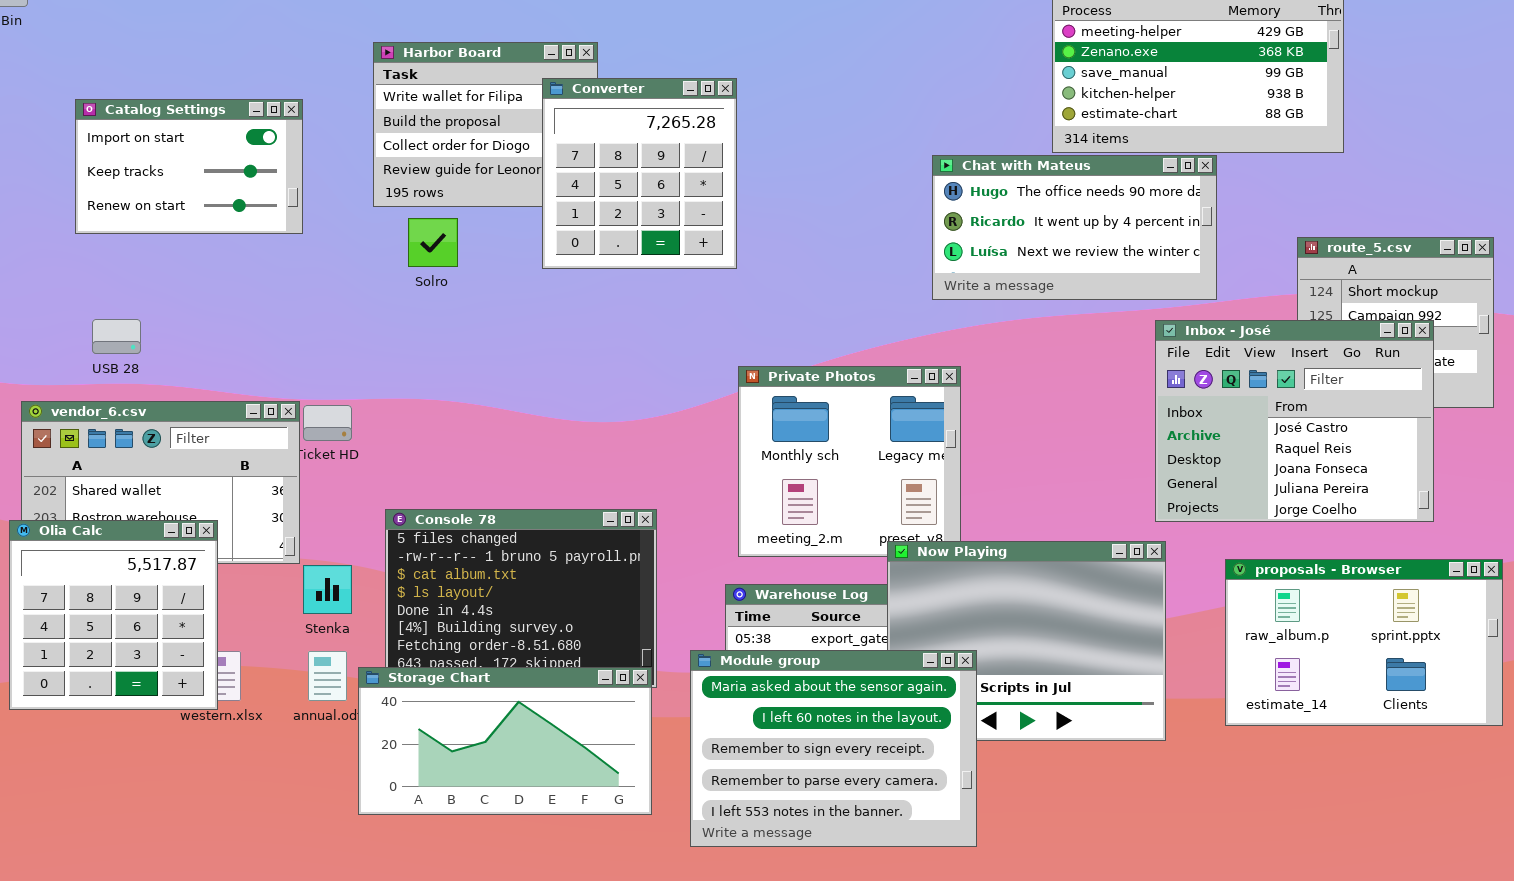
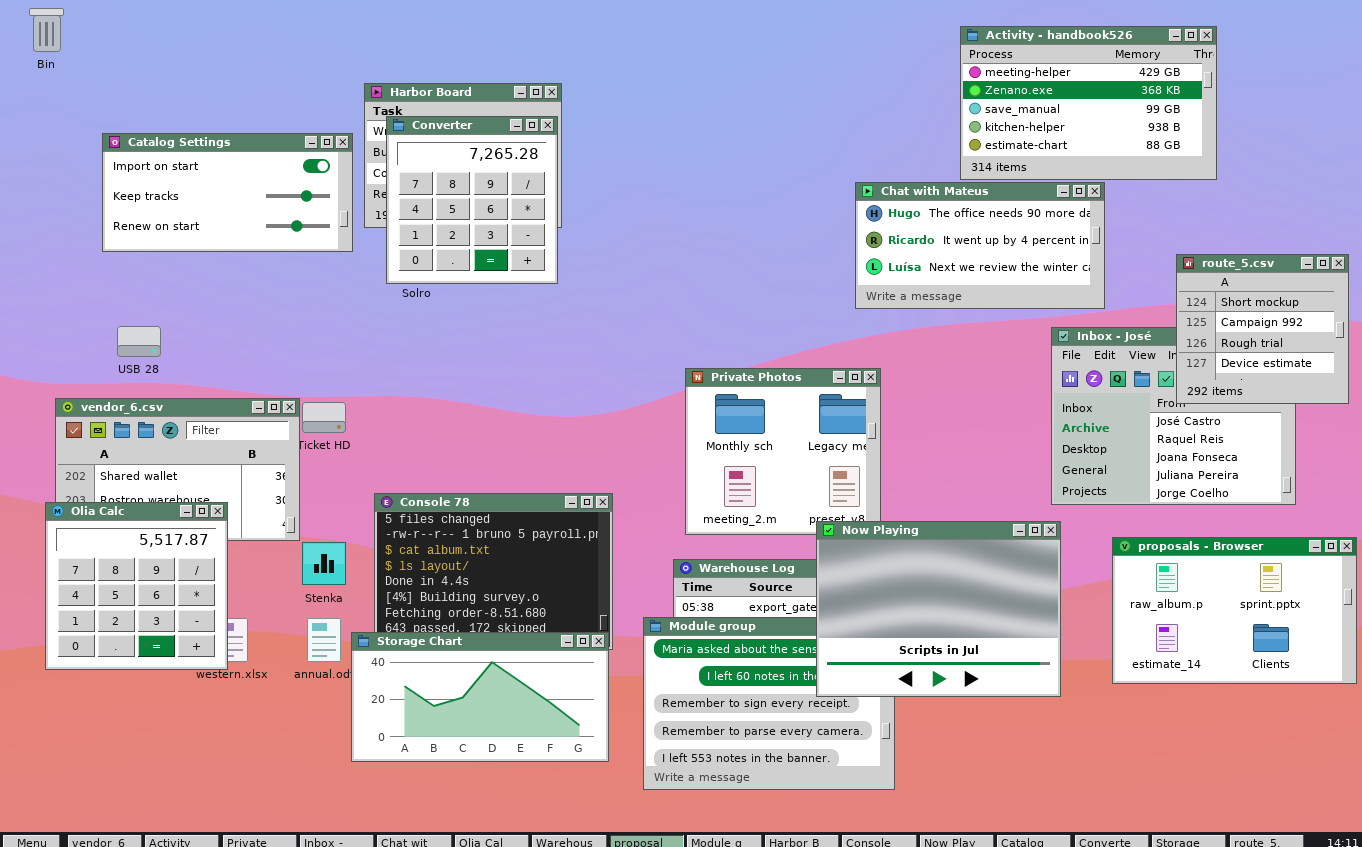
Converter: [542,78,737,269] -> [386,116,558,284], moved
Catalog Settings: [75,99,303,234] -> [102,133,353,252], resized
route_5.csv: [1297,237,1494,408] -> [1176,254,1349,404], raised
Now Playing: [887,541,1166,741] -> [816,521,1061,697], raised

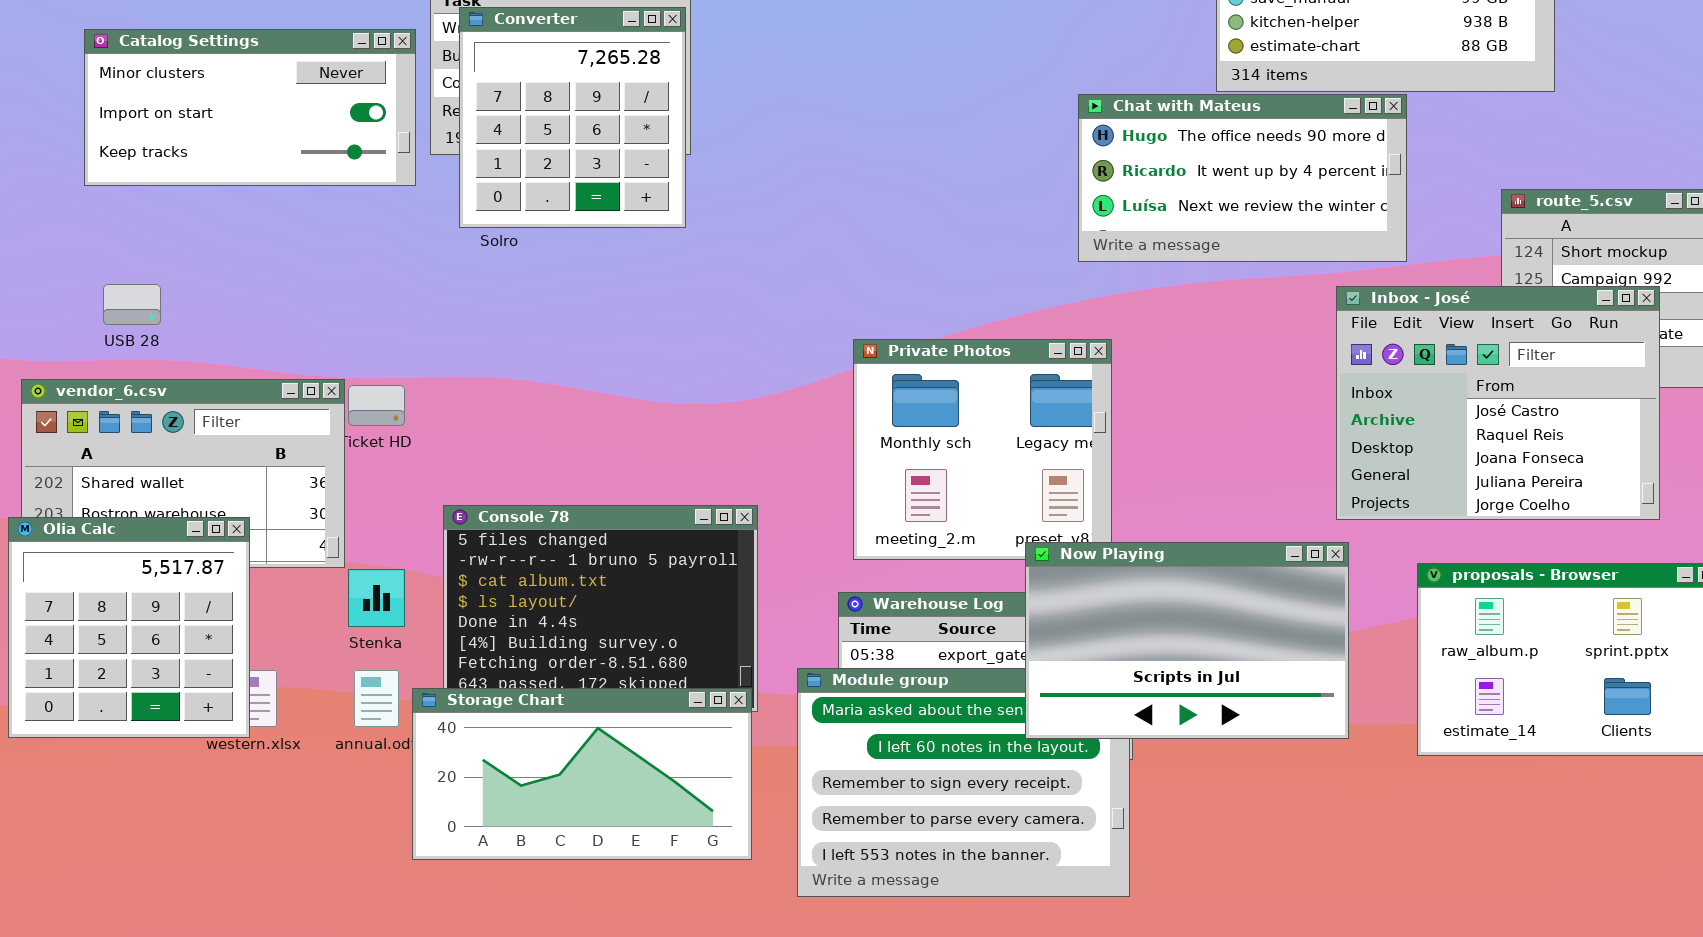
Catalog Settings: [102,133,353,252] -> [84,29,416,186], scrolled up 1 row
Inbox - José: [1051,327,1296,505] -> [1336,286,1660,520], raised
Now Playing: [816,521,1061,697] -> [1025,542,1349,739], resized

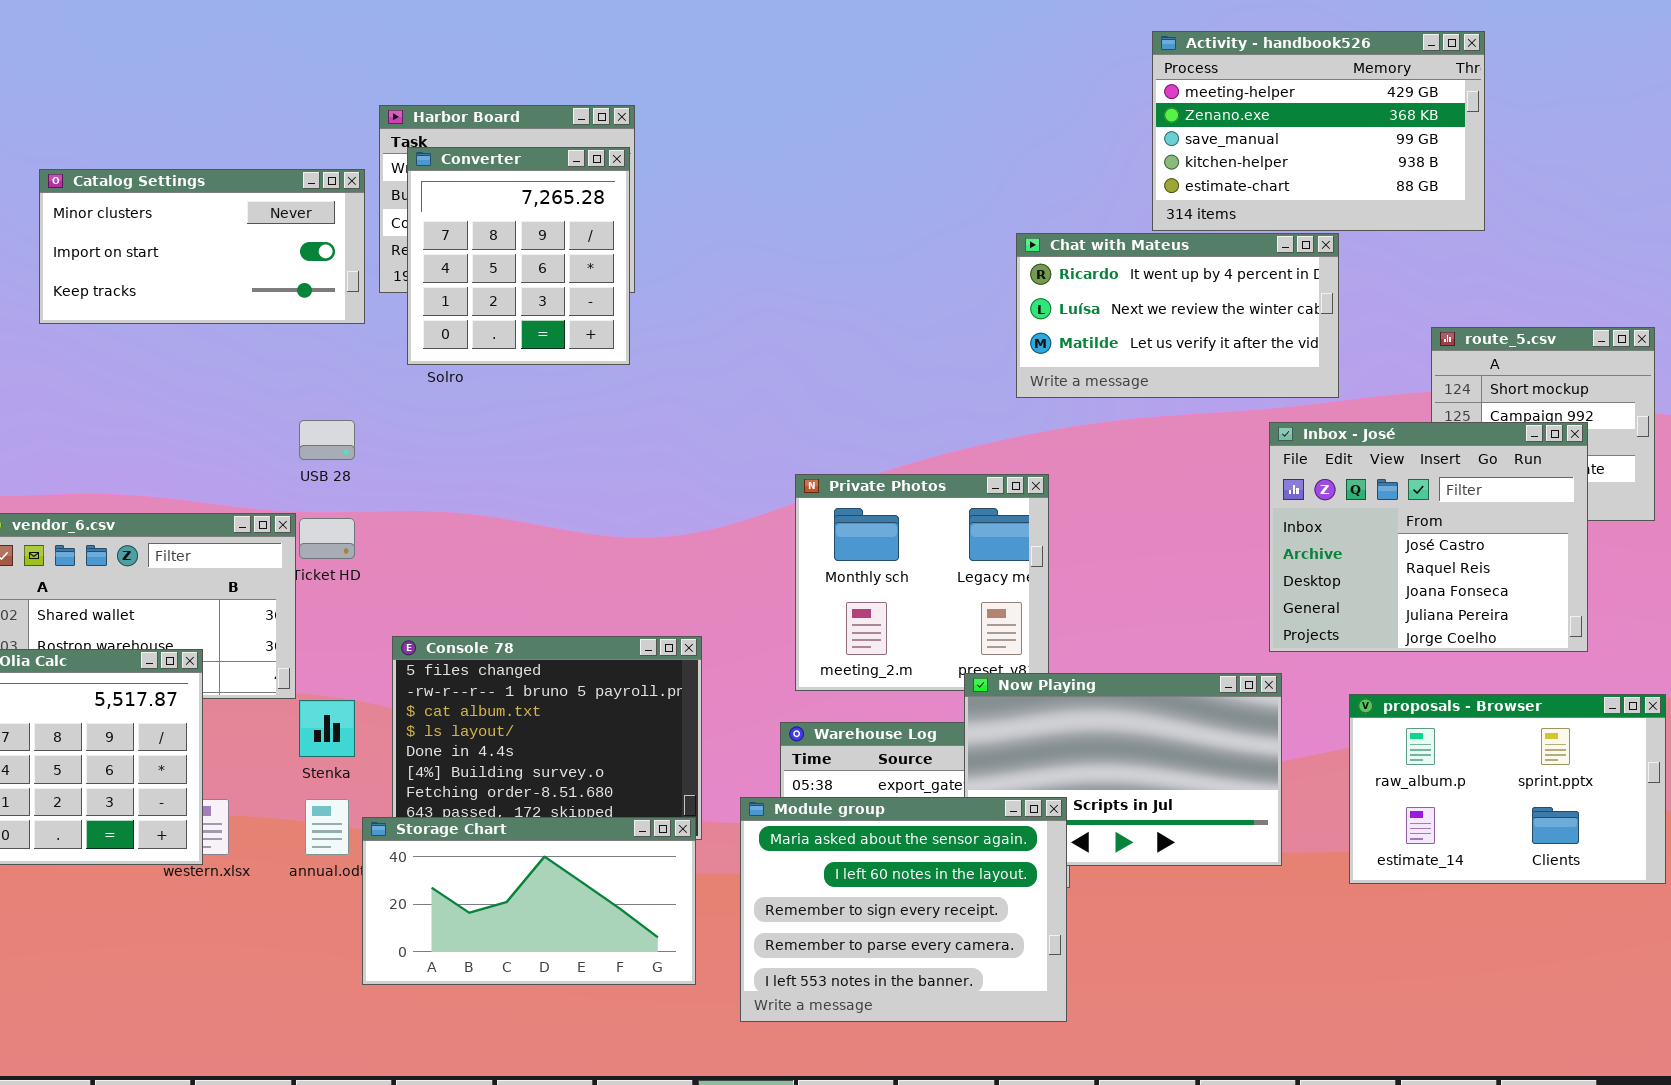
Chat with Mateus: [1078,94,1407,262] -> [1016,233,1339,398], scrolled down 1 row
USB 28: [103,284,161,325] -> [299,420,355,460], moved
Module group: [797,668,1130,897] -> [740,797,1067,1022], raised

